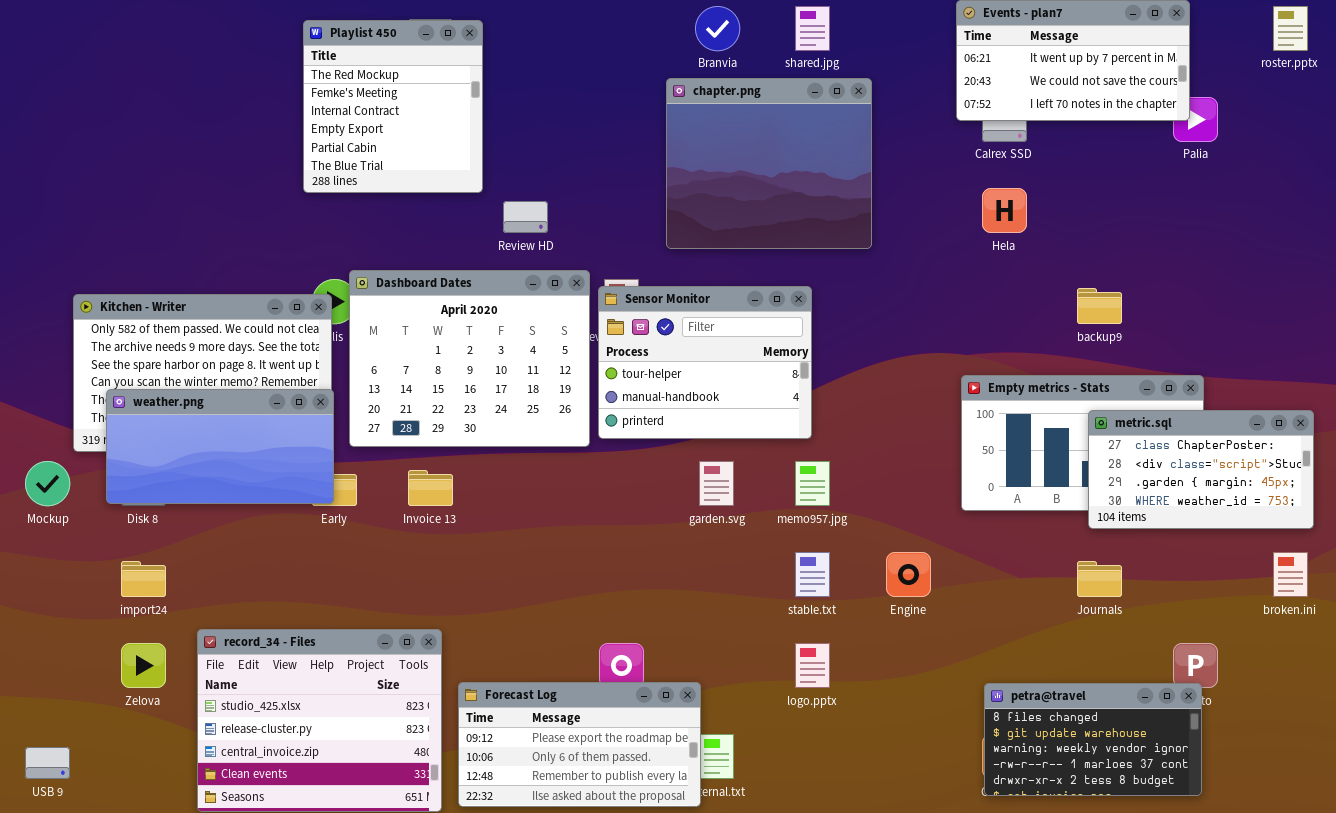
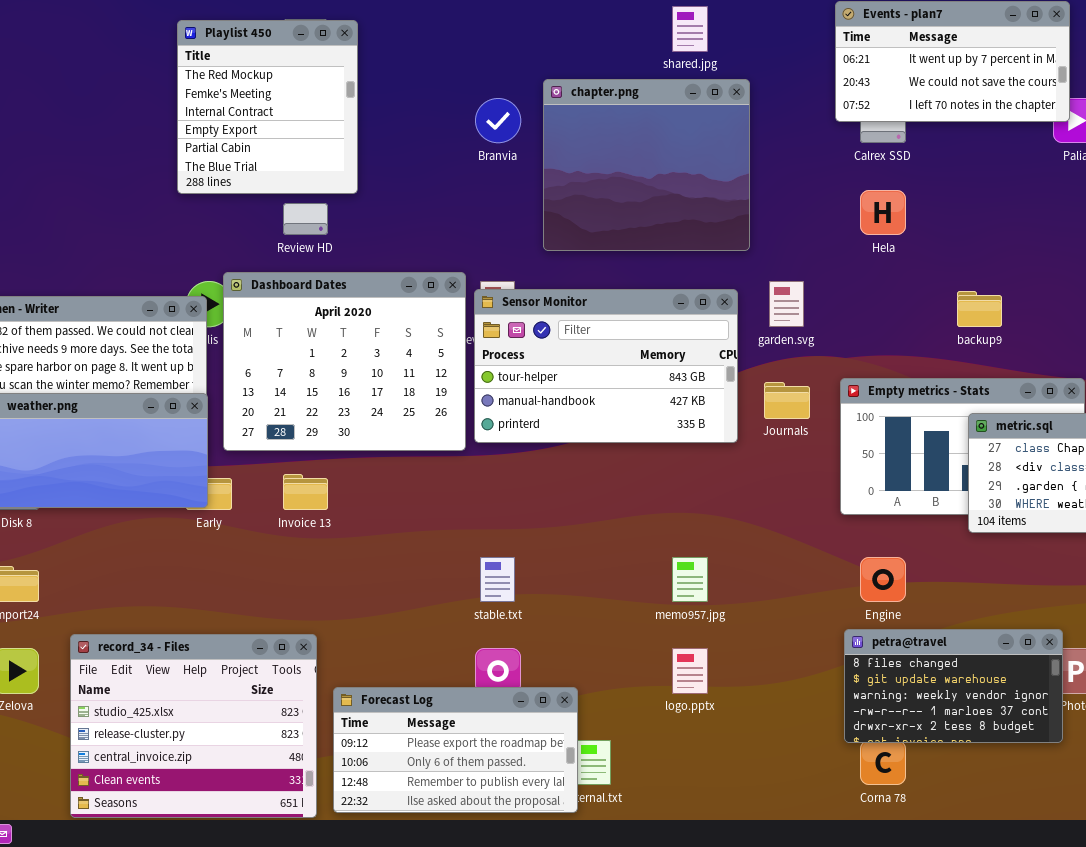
Branvia: [695,6,740,51] -> [475,98,521,143], moved
Review HD: [503,201,548,233] -> [283,203,328,235], moved
Sensor Monitor: [598,286,812,439] -> [474,289,738,443], resized
garden.svg: [699,461,734,506] -> [769,281,804,327], moved
memo957.jpg: [795,461,830,506] -> [672,557,708,602], moved
stable.txt: [795,552,830,597] -> [480,557,515,602], moved
Engine: [886,552,931,597] -> [860,557,906,602], moved
Journals: [1077,561,1122,597] -> [764,382,810,419], moved
petra@travel: [984,683,1202,796] -> [844,629,1063,743], moved

